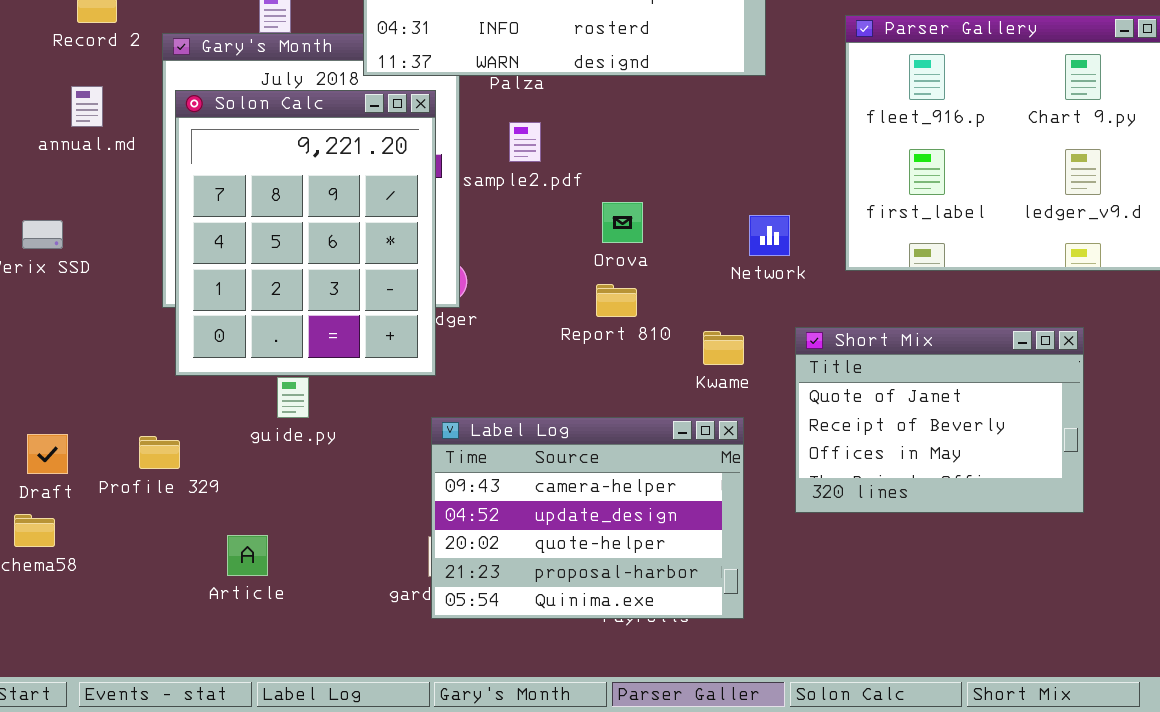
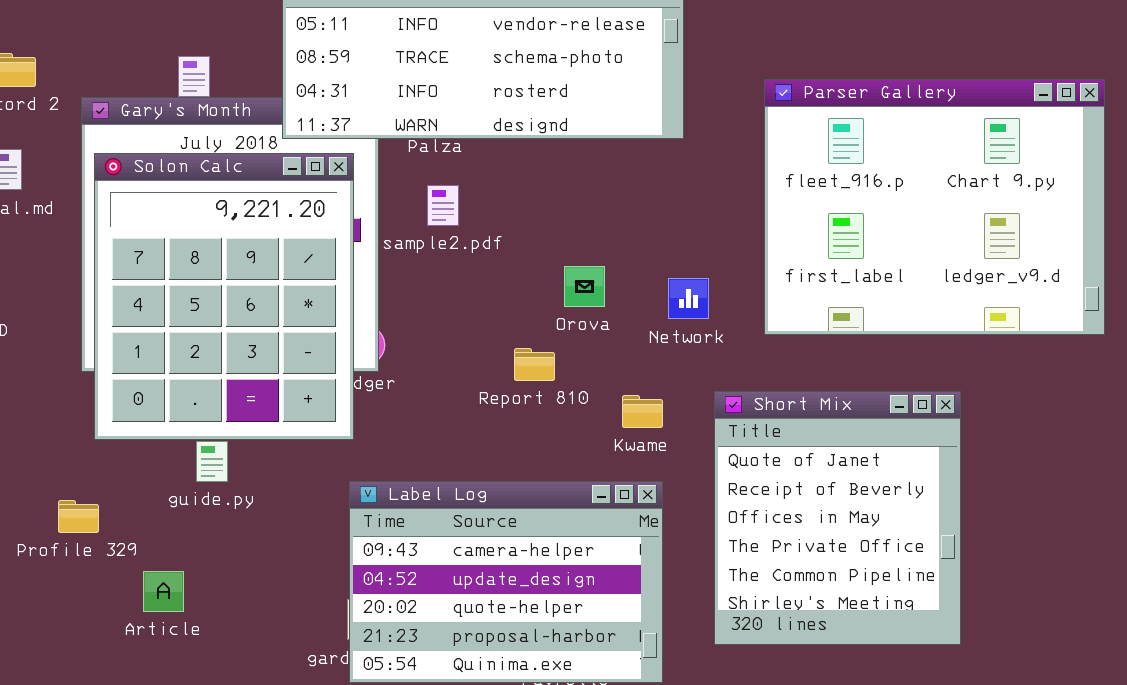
Orova: [602,202,643,243] -> [564,266,605,307], moved
Short Mix: [795,327,1084,513] -> [714,391,961,645], resized
Article: [227,535,268,576] -> [143,571,184,612], moved

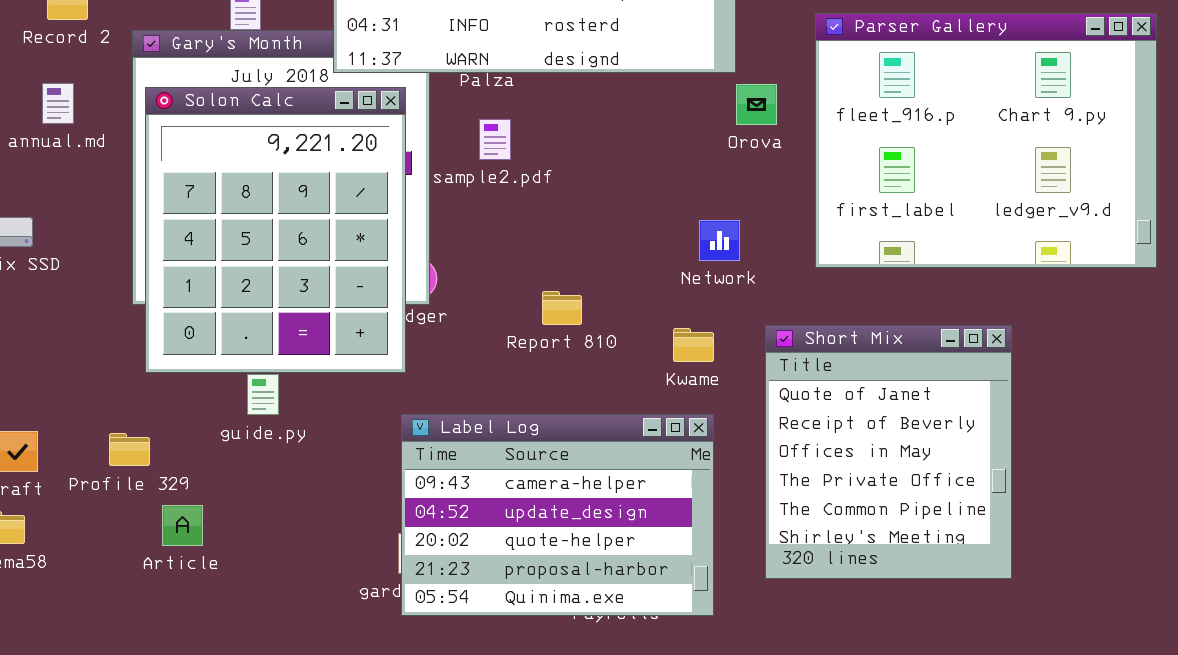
Orova: [564,266,605,307] -> [736,84,777,125], moved
Network: [668,278,709,319] -> [699,220,740,261], moved
Report 810: [514,348,555,381] -> [542,291,582,325], moved
Article: [143,571,184,612] -> [162,505,203,546], moved

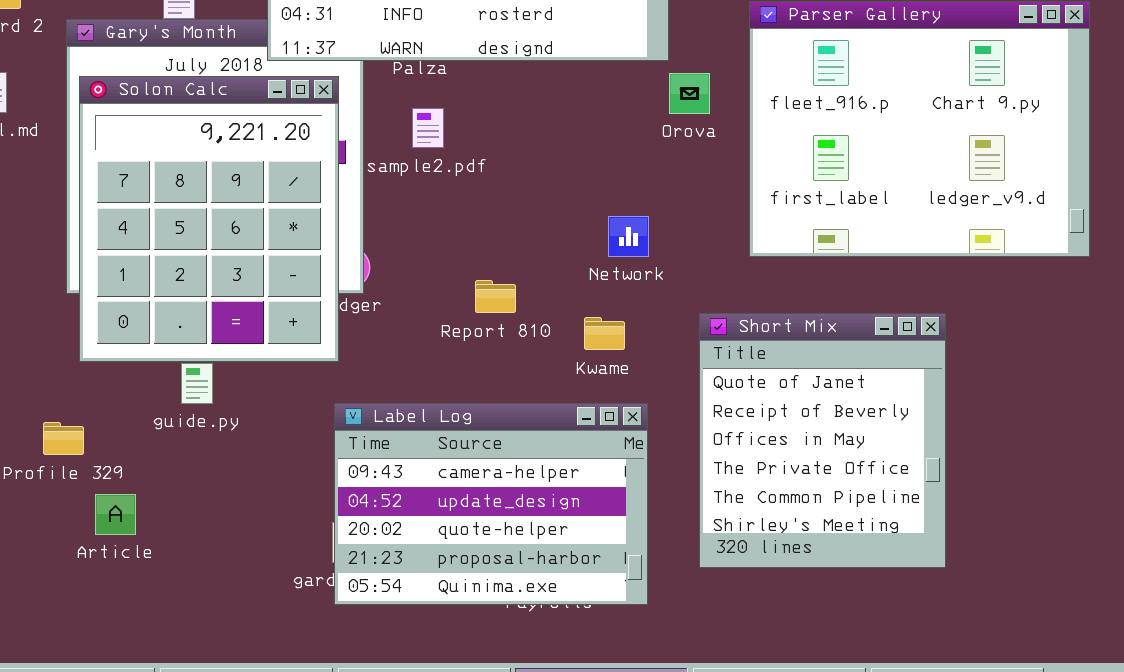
Network: [699,220,740,261] -> [608,216,649,257], moved
Kwame: [673,328,714,362] -> [584,317,625,350], moved

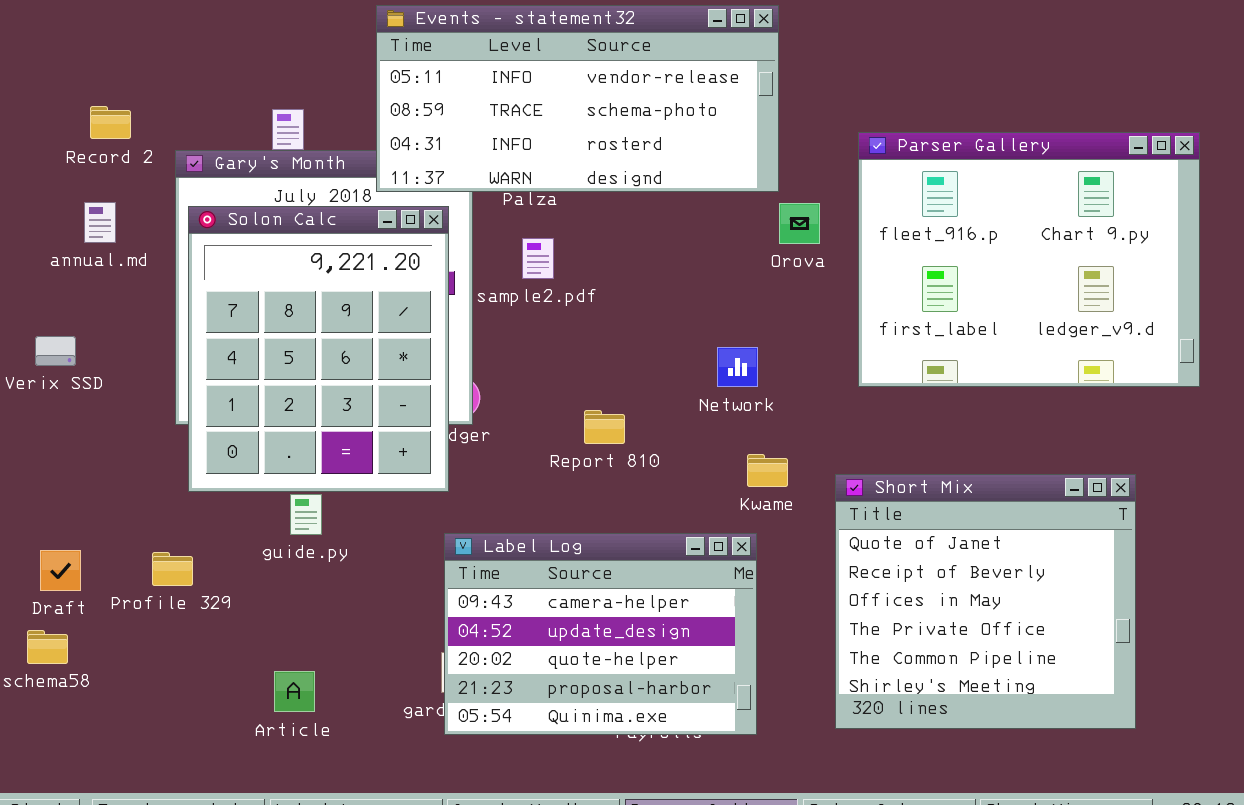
Short Mix: [699,313,946,568] -> [835,474,1136,729], moved, resized
Kwame: [584,317,625,350] -> [747,454,788,487], moved
Article: [95,494,136,535] -> [274,671,315,712], moved

